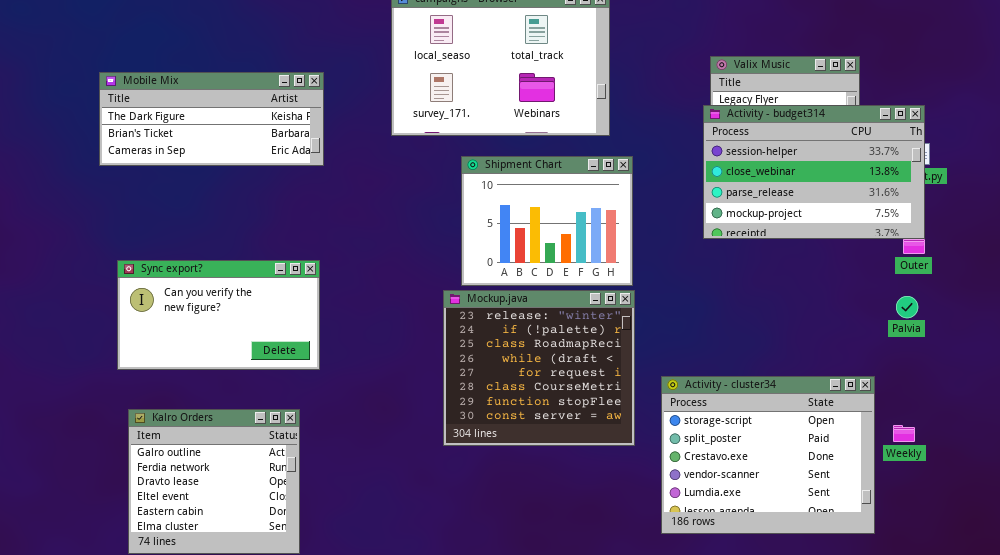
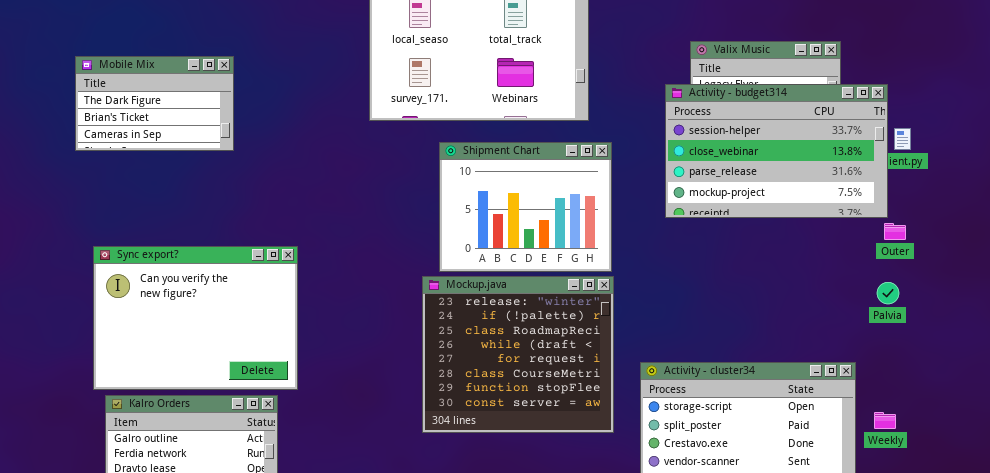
Mobile Mix: [99,72,324,166] -> [75,56,234,151], resized
Activity - budget314: [703,105,925,239] -> [665,84,888,218], moved
Sync export?: [117,260,320,370] -> [93,246,298,390], resized

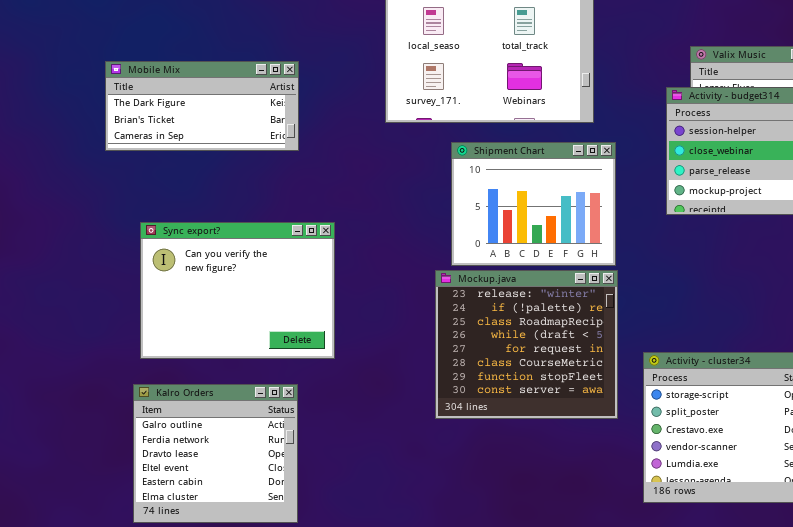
Mobile Mix: [75,56,234,151] -> [105,61,299,151], resized
Sync export?: [93,246,298,390] -> [140,222,335,359], moved

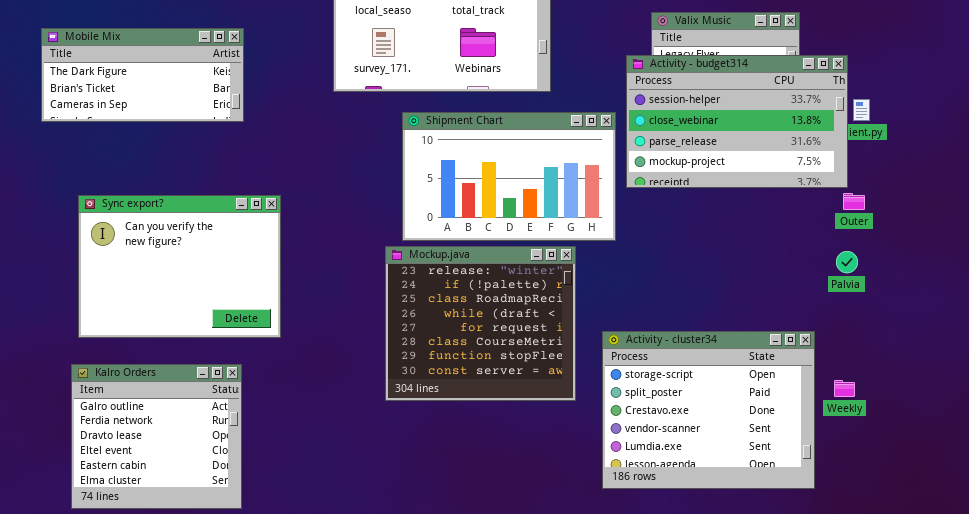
Shipment Chart: [451,142,616,266] -> [402,112,616,241], resized

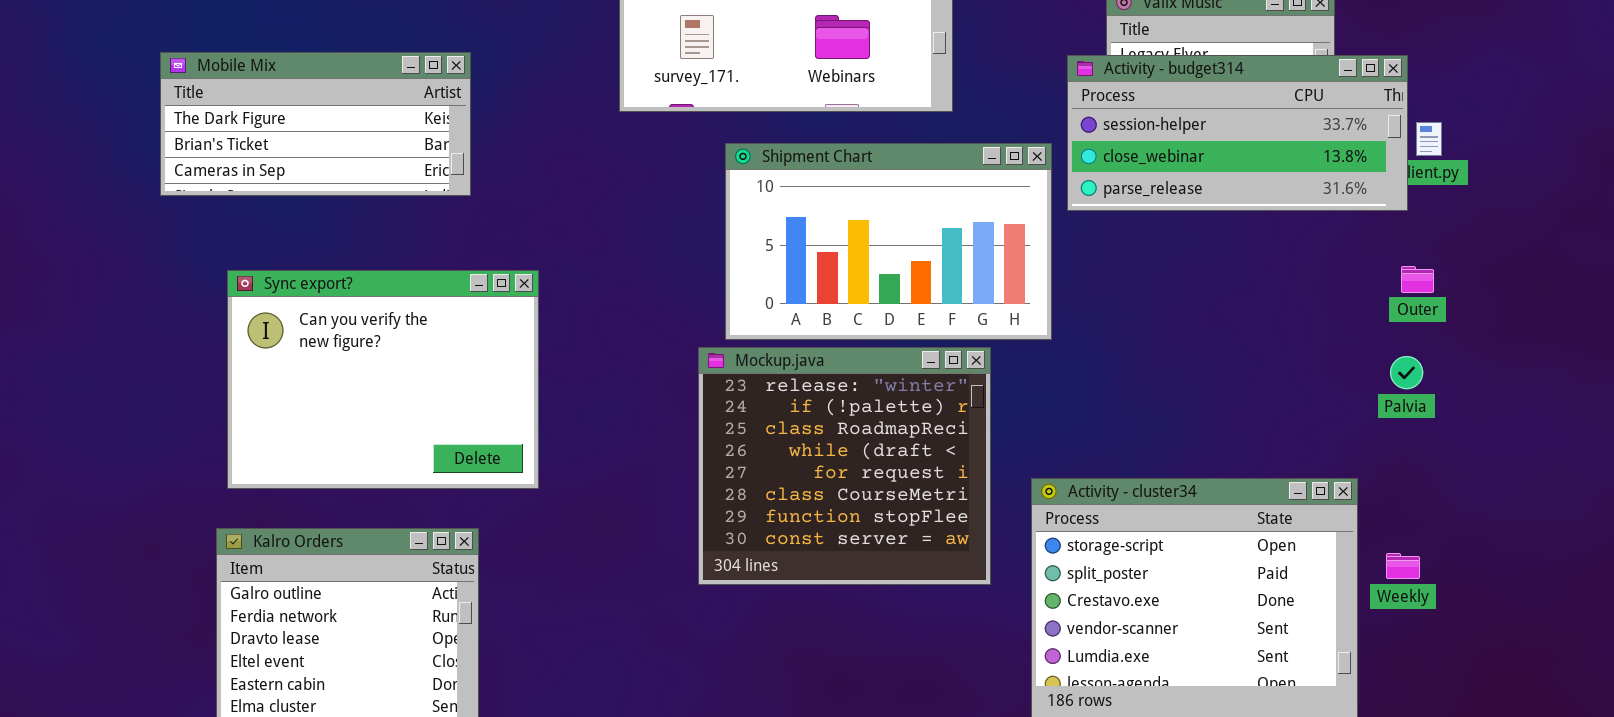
Mobile Mix: [41,28,244,122] -> [160,52,471,196], moved
Activity - budget314: [626,55,848,188] -> [1067,55,1408,211], resized

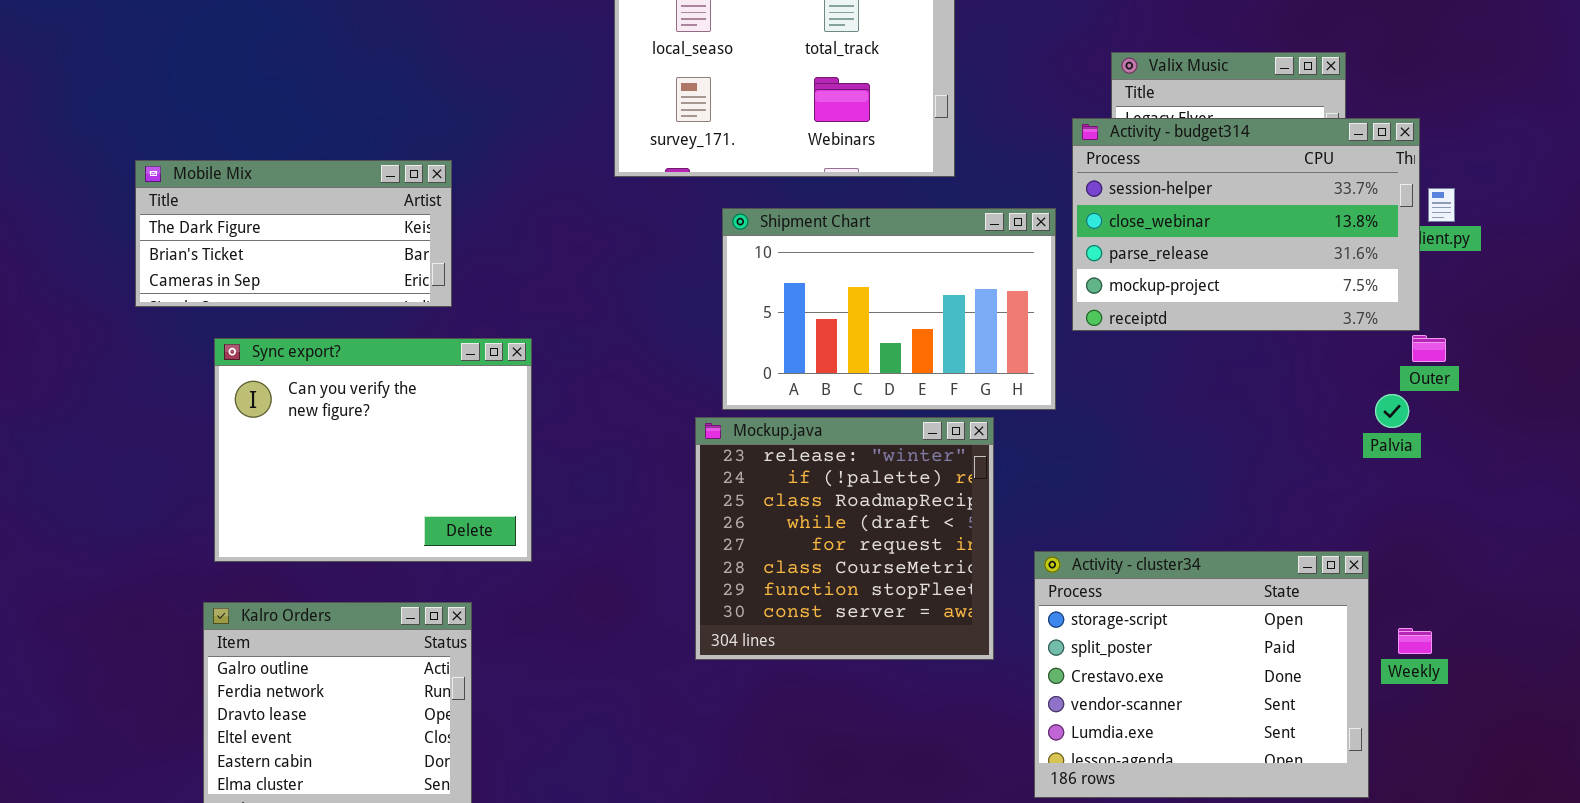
Mobile Mix: [160,52,471,196] -> [135,160,452,307], moved
Activity - budget314: [1067,55,1408,211] -> [1072,118,1420,331], resized
Palvia: [1390,356,1423,389] -> [1375,394,1409,428], moved

